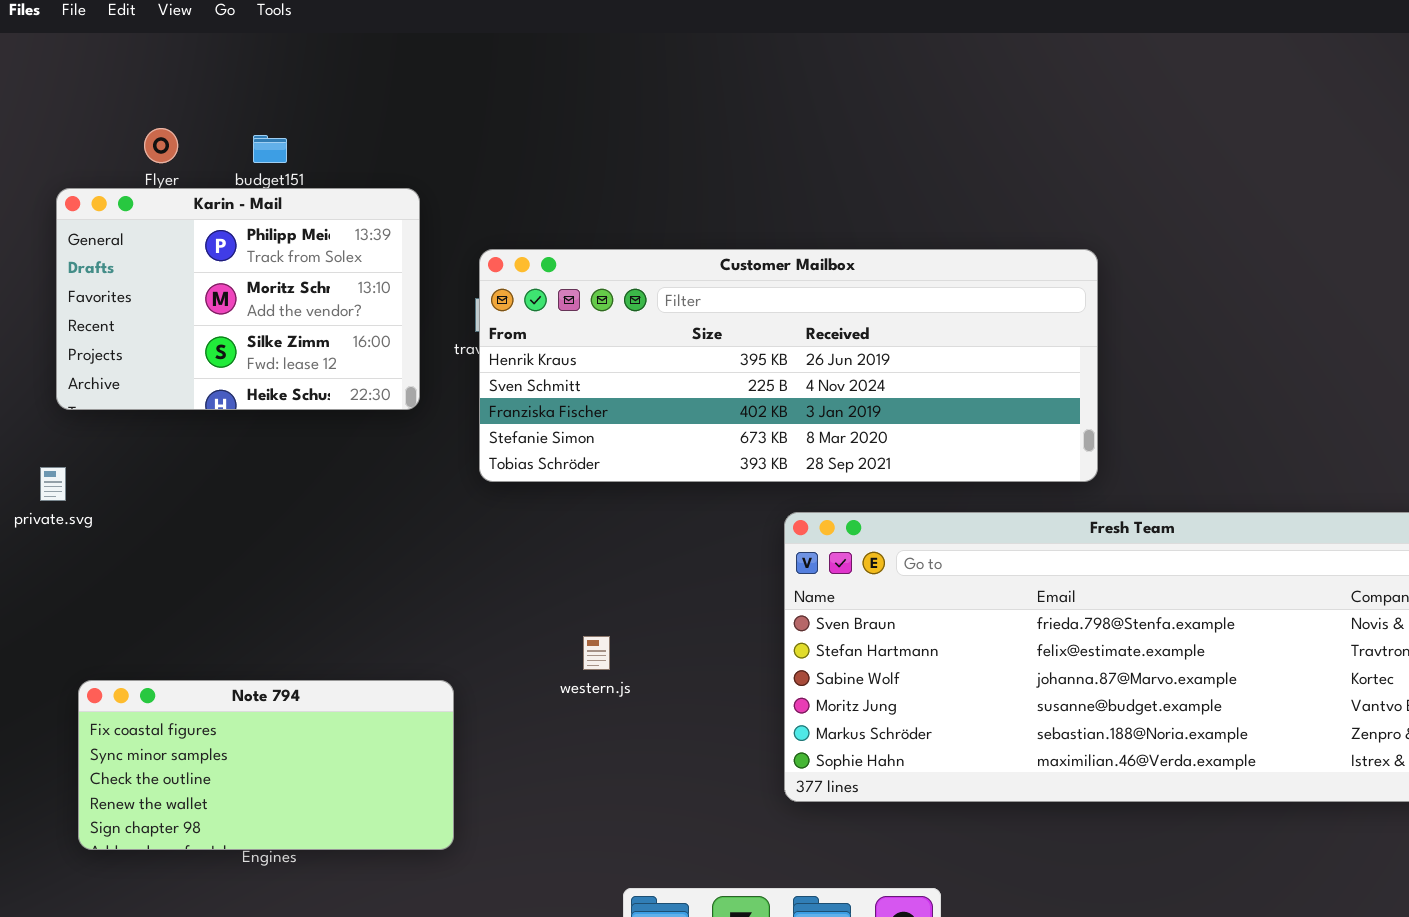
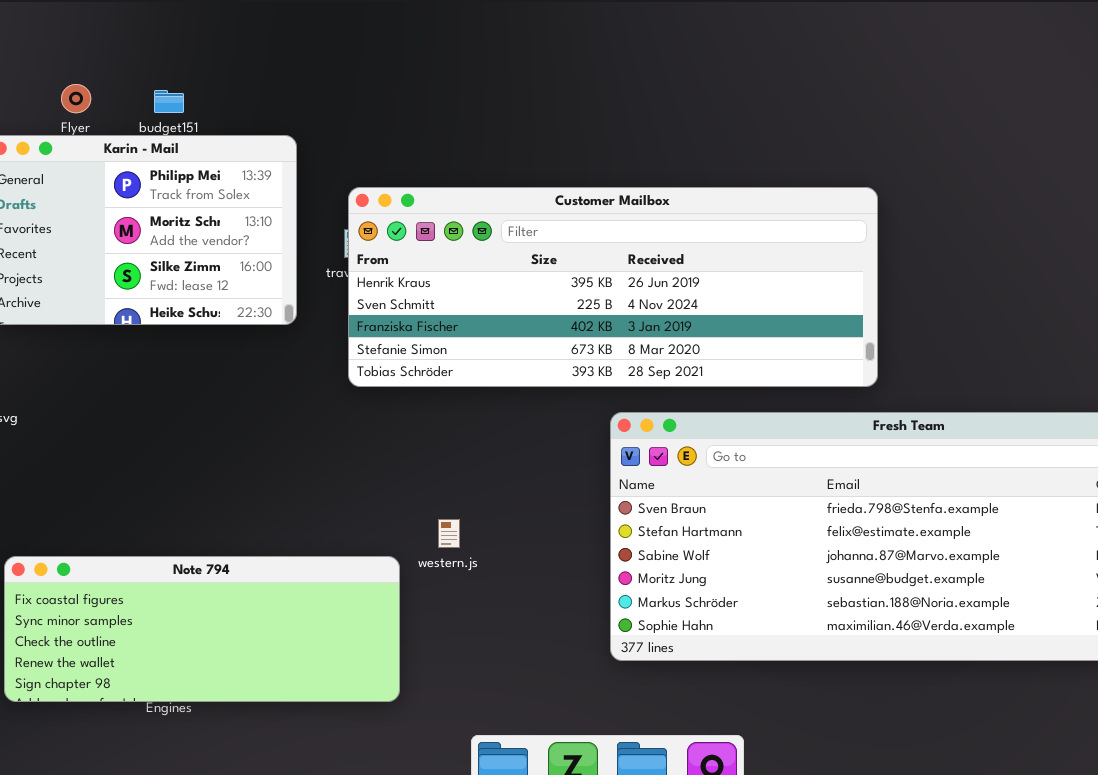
Note 794: [78,680,454,850] -> [4,556,400,702], resized

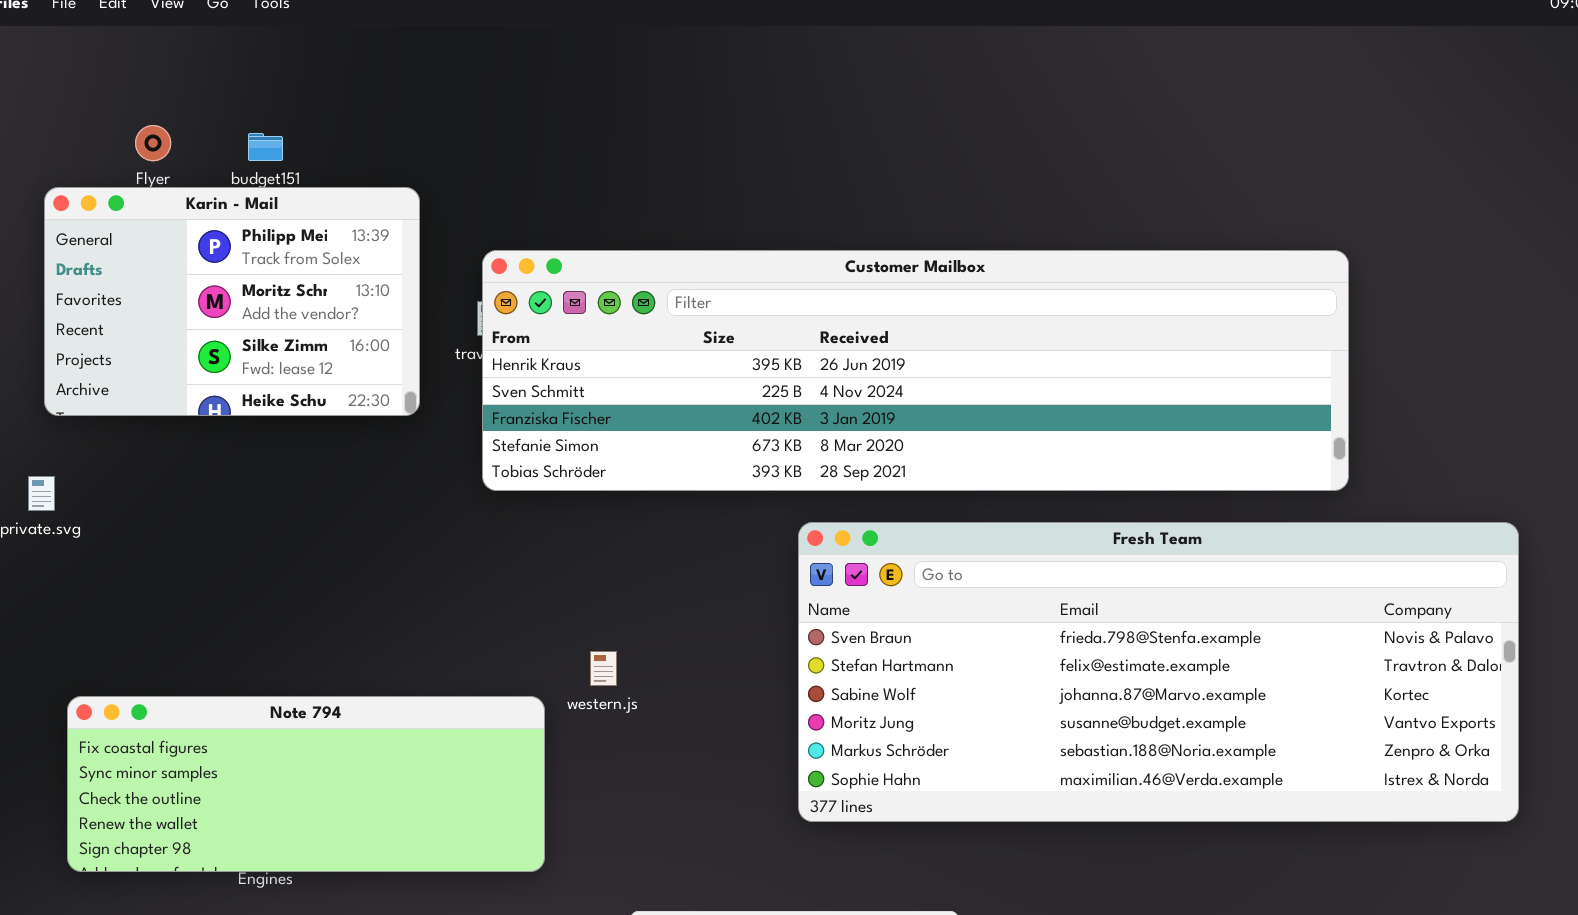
Customer Mailbox: [348,187,878,387] -> [482,250,1349,491], resized

